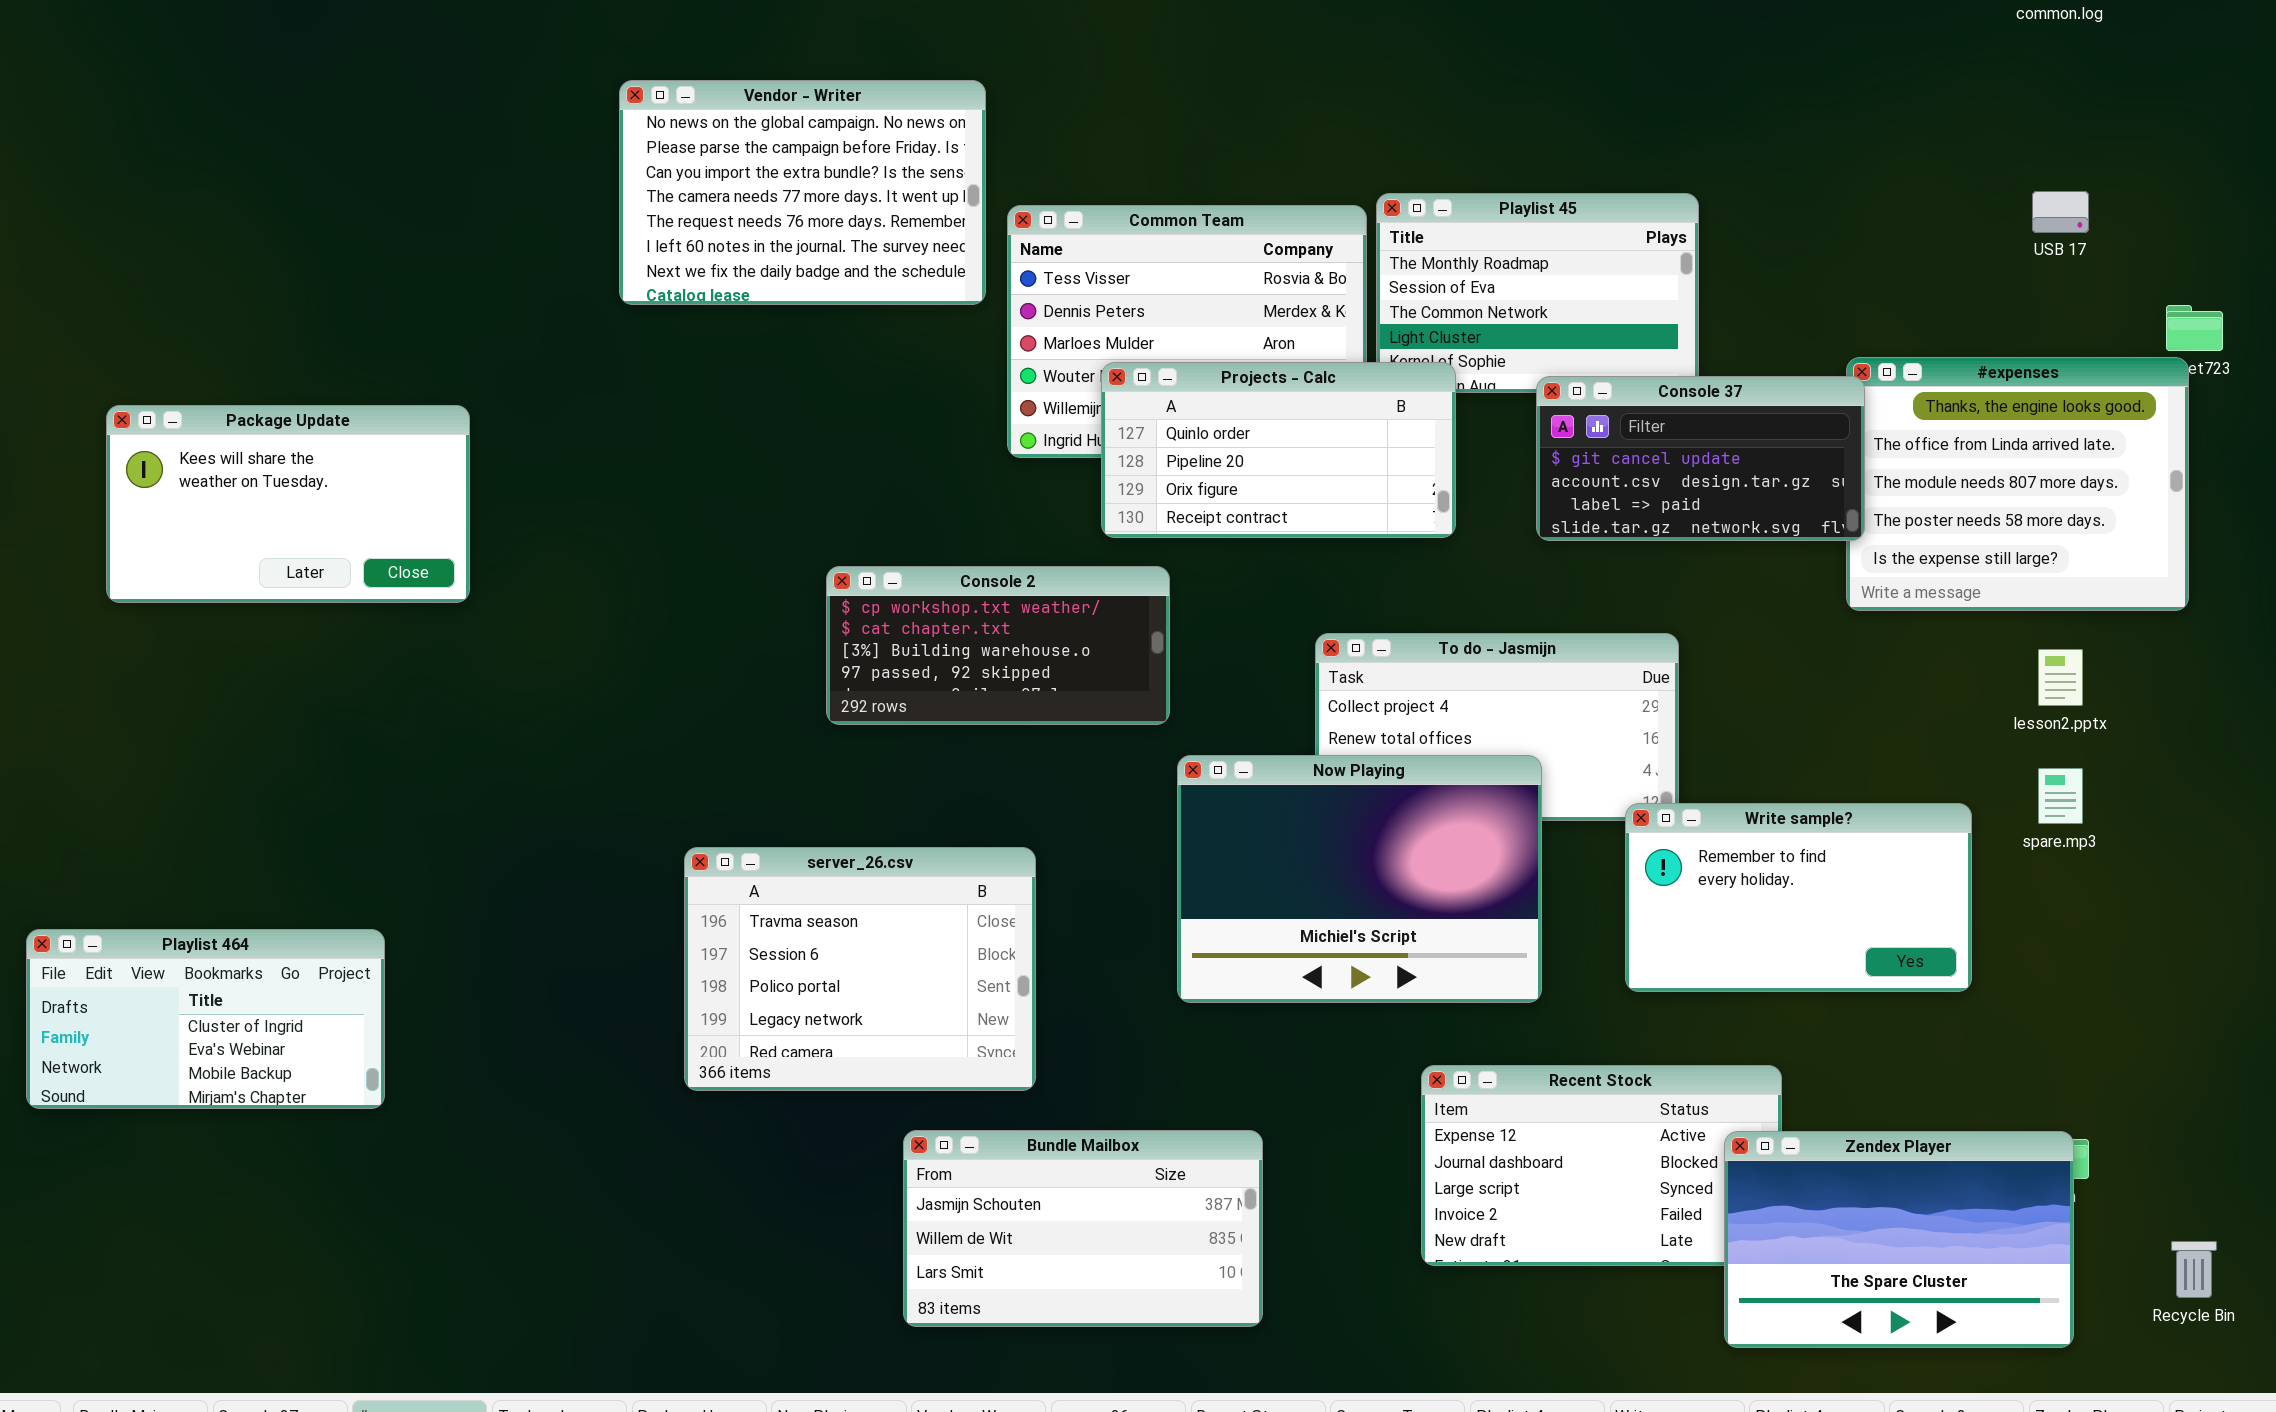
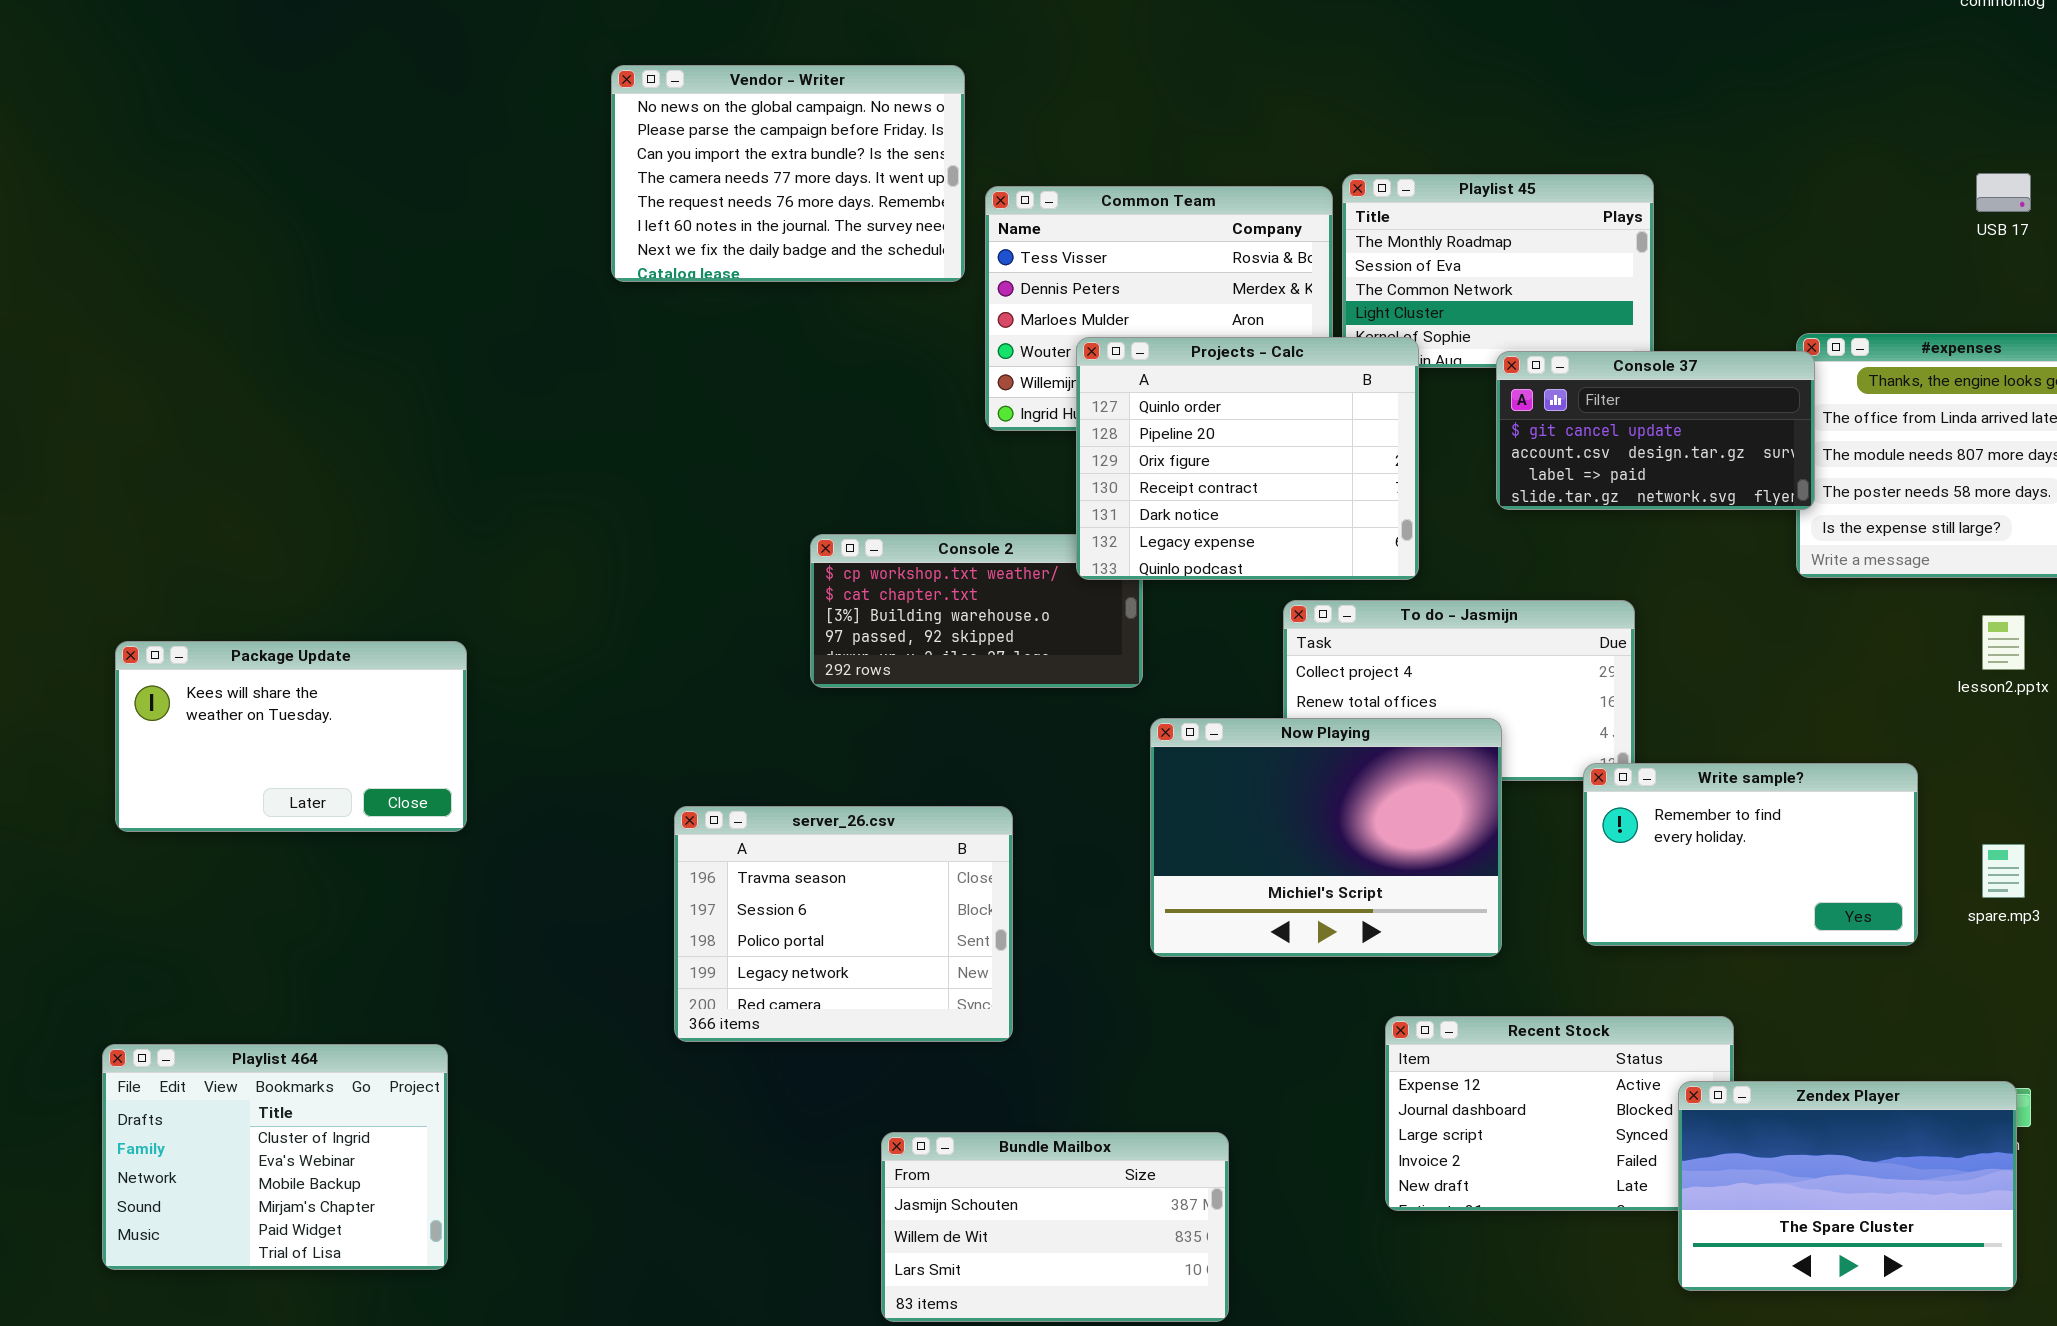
Projects - Calc: [1101,362,1456,538] -> [1076,337,1419,580], resized
Package Update: [106,405,470,603] -> [115,641,467,832], moved
spare.mp3: [2038,768,2083,824] -> [1982,844,2025,898], moved
Playlist 464: [26,929,385,1109] -> [102,1044,448,1270], moved, resized
Bundle Mailbox: [903,1130,1263,1327] -> [881,1132,1229,1322], moved

